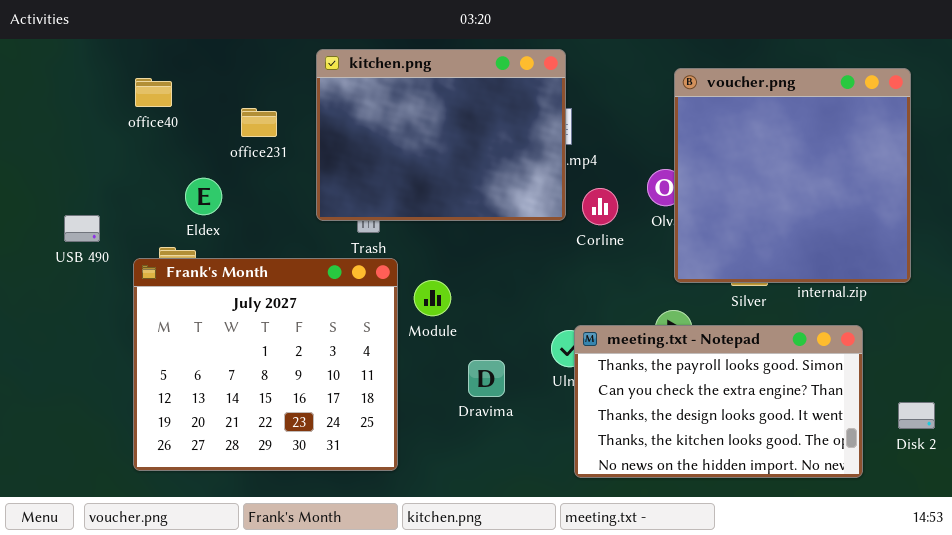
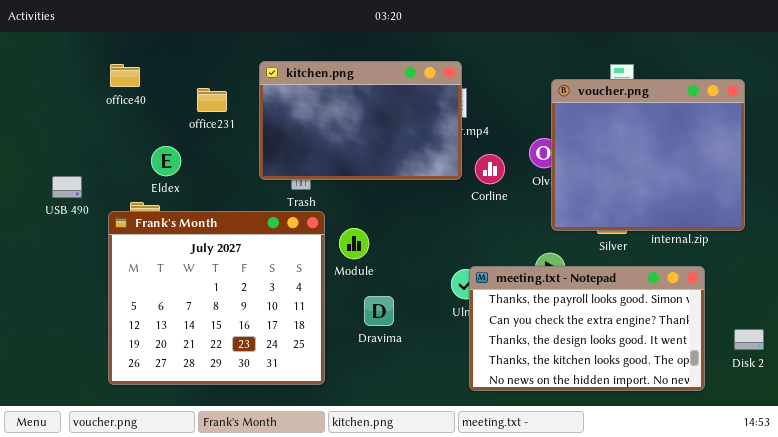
kitchen.png: [316,49,566,221] -> [259,61,462,180], resized
voucher.png: [674,68,911,283] -> [551,79,745,231], resized
Dravima: [468,360,505,397] -> [364,296,394,326], moved

